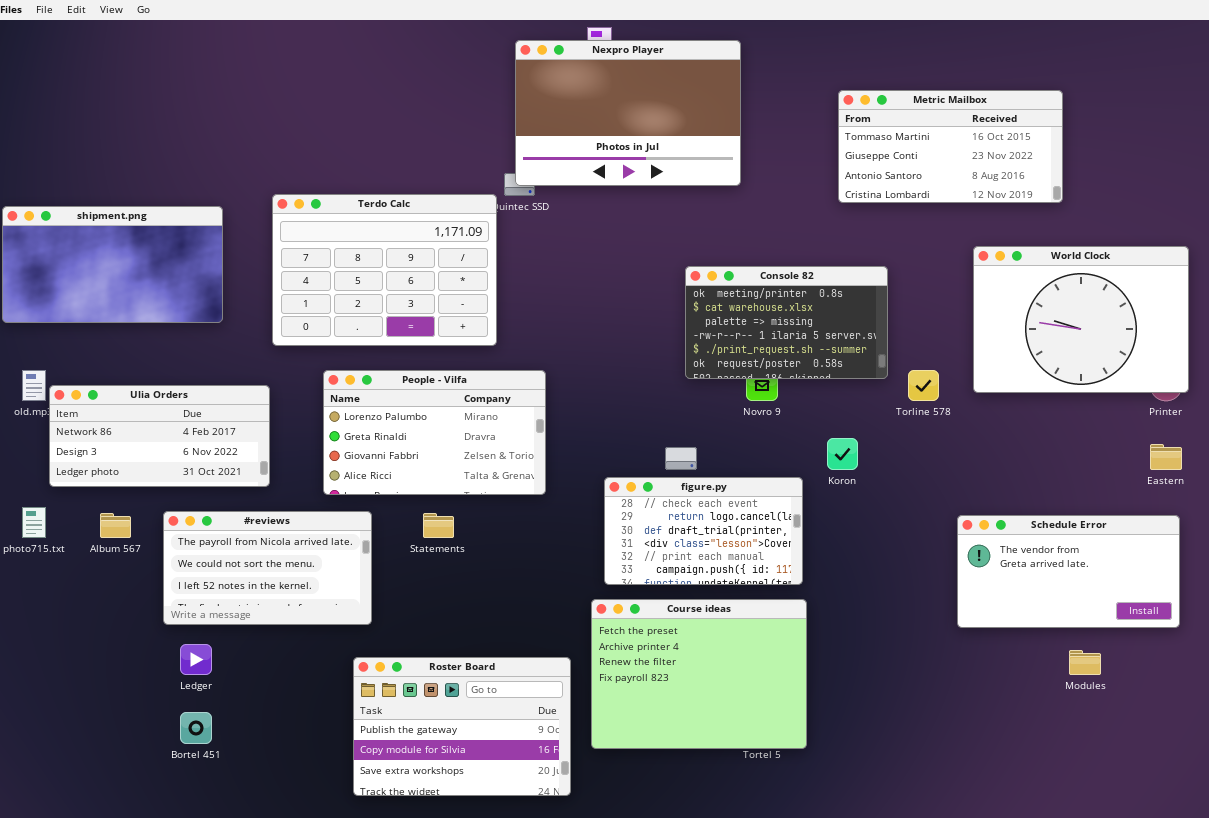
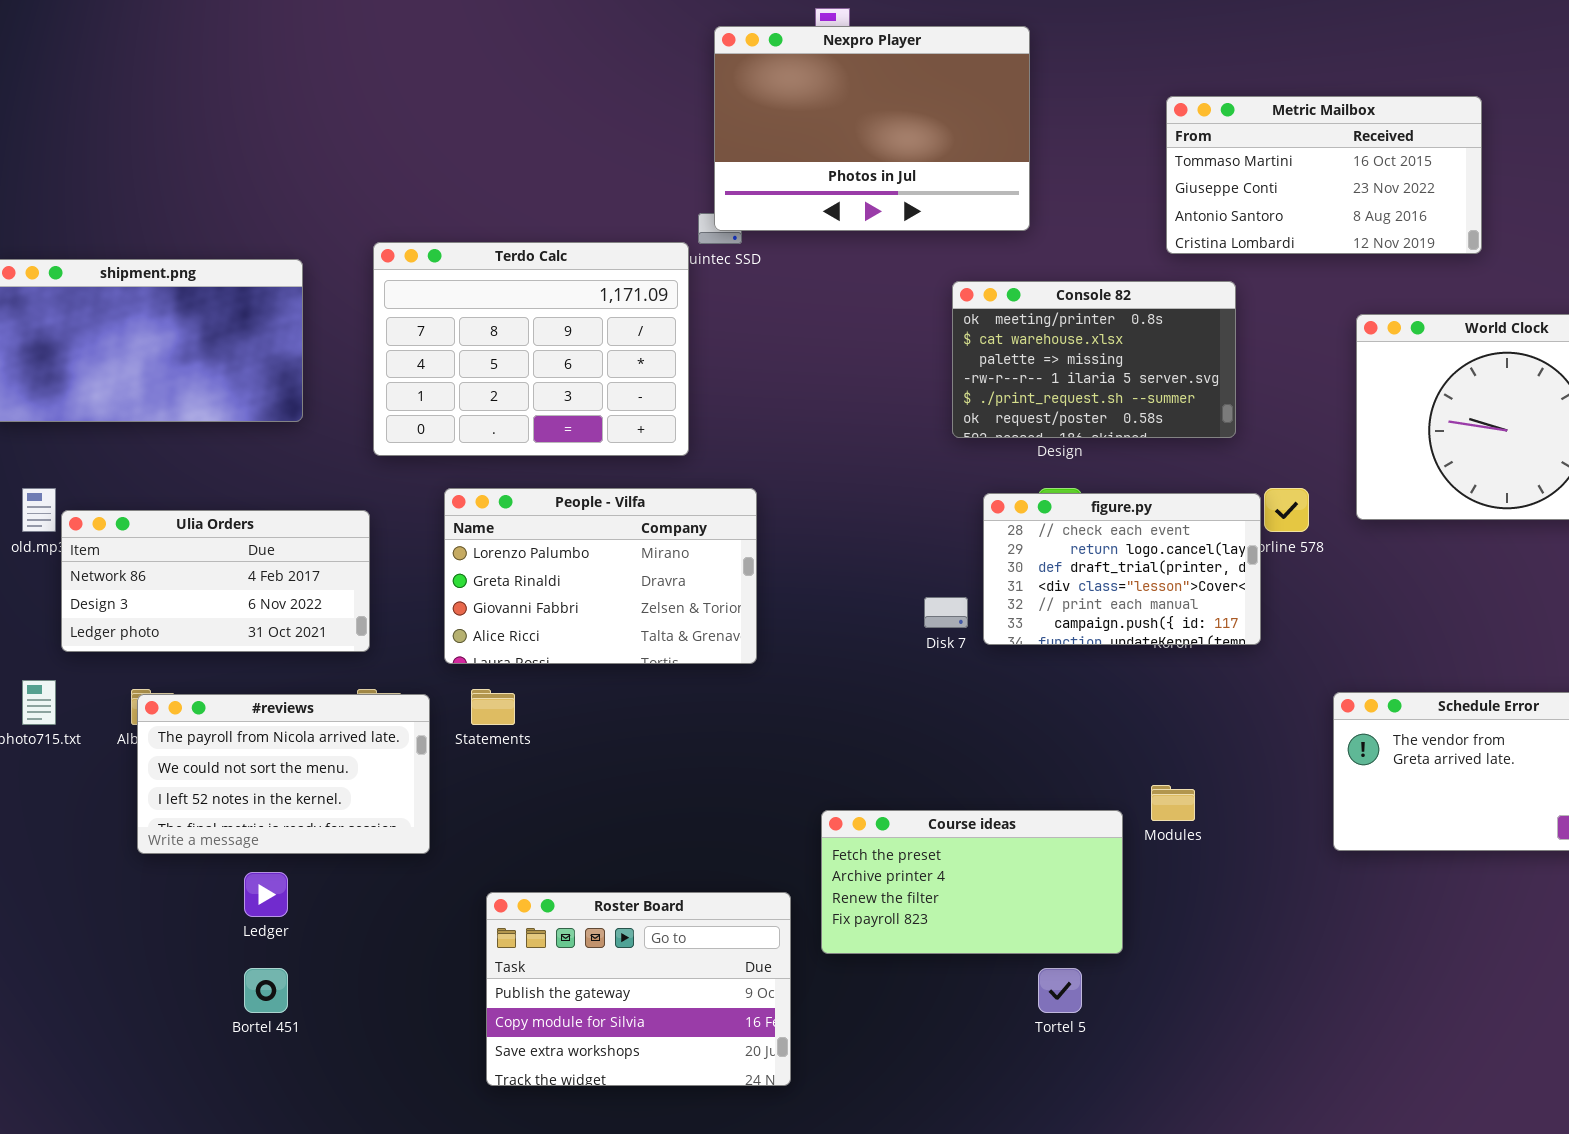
Console 82: [685,266,888,379] -> [952,281,1236,438], moved
figure.py: [604,477,803,585] -> [983,493,1261,645], moved
#reviews: [163,511,372,625] -> [137,694,430,854], moved
Statements: [423,513,454,538] -> [471,689,515,725], moved
Course ideas: [591,599,807,749] -> [821,810,1123,954], resized
Modules: [1069,650,1101,675] -> [1151,785,1195,821], moved

